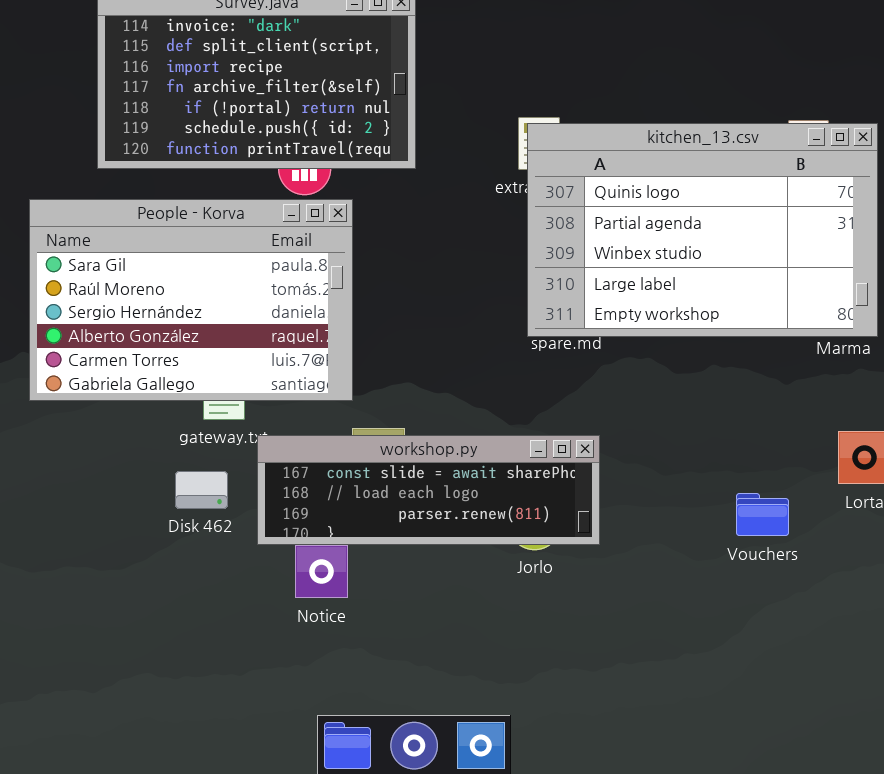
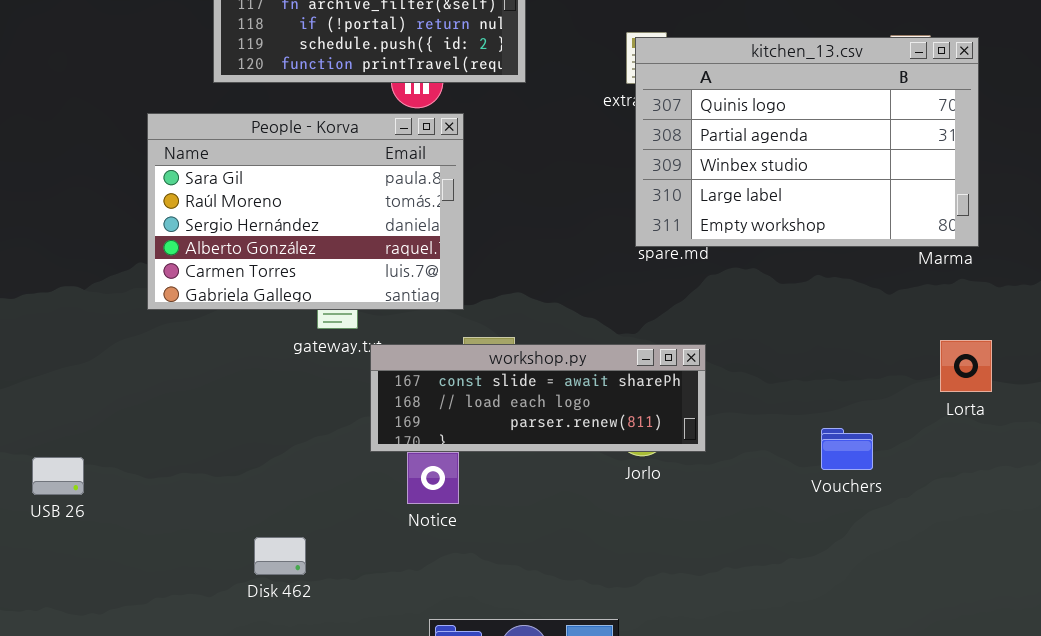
Disk 462: [175,471,228,509] -> [254,537,306,575], moved
Vouchers: [736,493,789,536] -> [821,428,873,470], moved

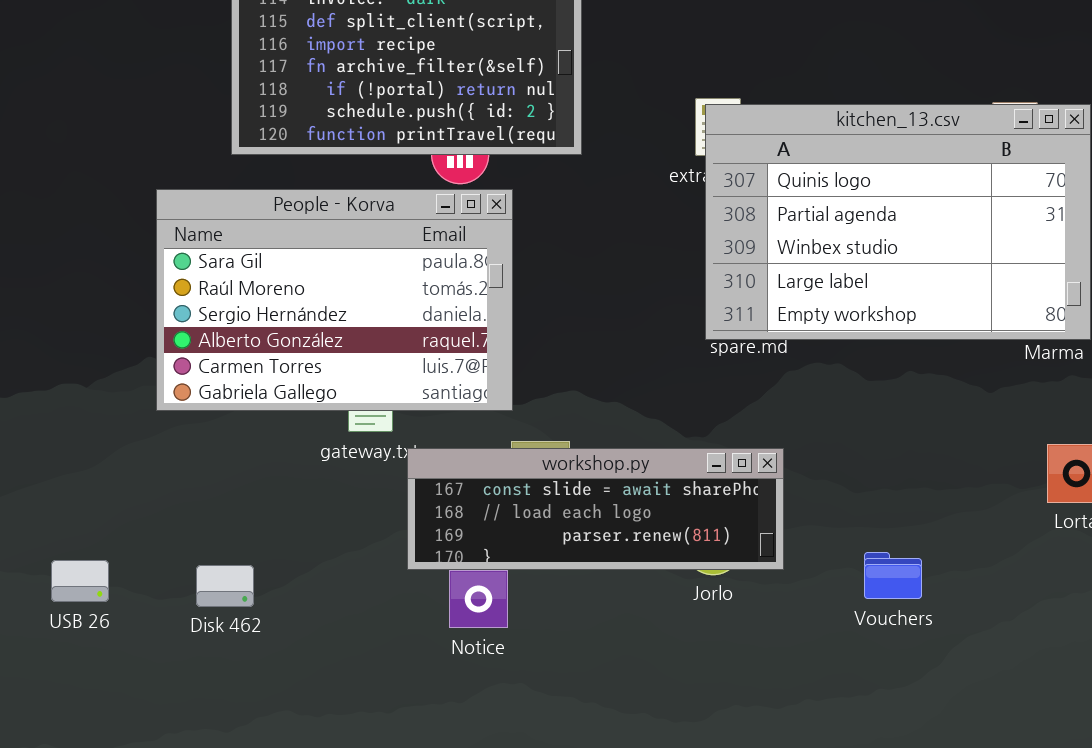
Vouchers: [821,428,873,470] -> [864,552,922,599], moved
USB 26: [32,457,84,495] -> [51,560,109,602], moved
Disk 462: [254,537,306,575] -> [196,565,254,607], moved

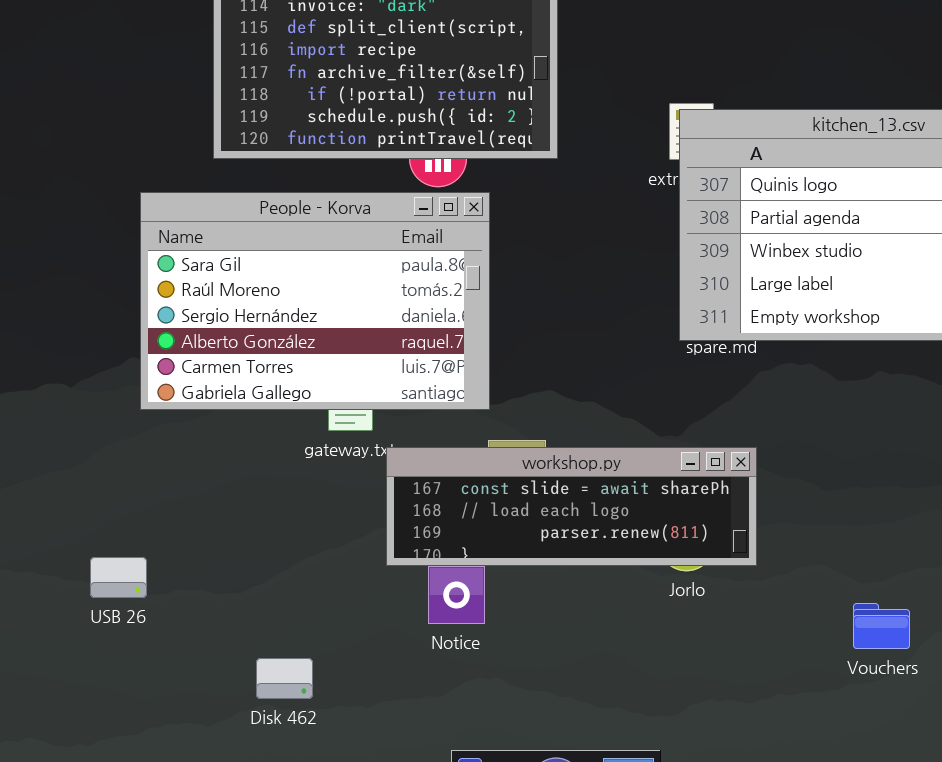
Vouchers: [864,552,922,599] -> [853,603,910,649], moved
USB 26: [51,560,109,602] -> [90,557,147,598], moved
Disk 462: [196,565,254,607] -> [256,658,313,699], moved

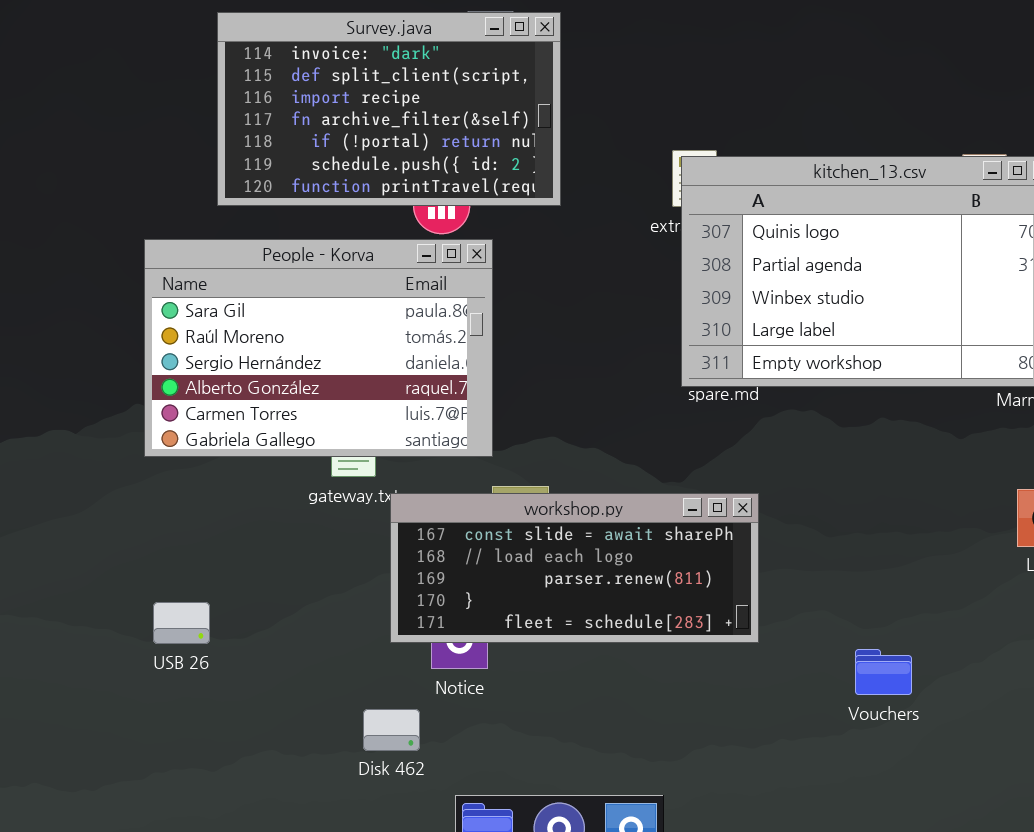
workshop.py: [386,447,757,566] -> [390,493,759,643], resized
USB 26: [90,557,147,598] -> [153,602,210,644], moved
Disk 462: [256,658,313,699] -> [363,709,420,751], moved

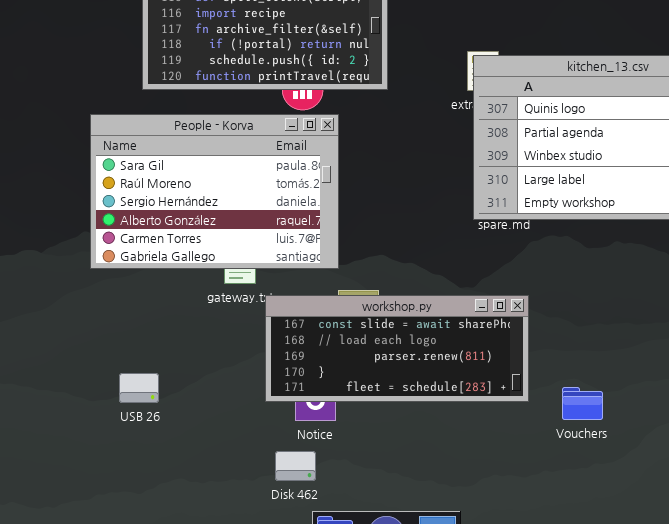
USB 26: [153,602,210,644] -> [119,373,159,403], moved
Vouchers: [855,649,912,695] -> [562,387,603,420], moved
Disk 462: [363,709,420,751] -> [275,451,316,481], moved

